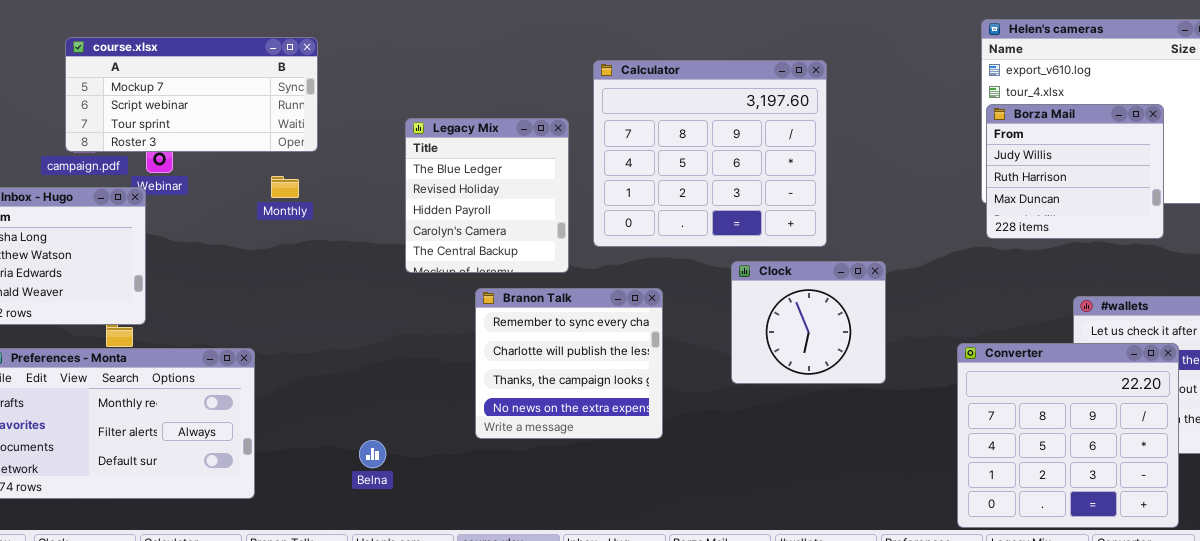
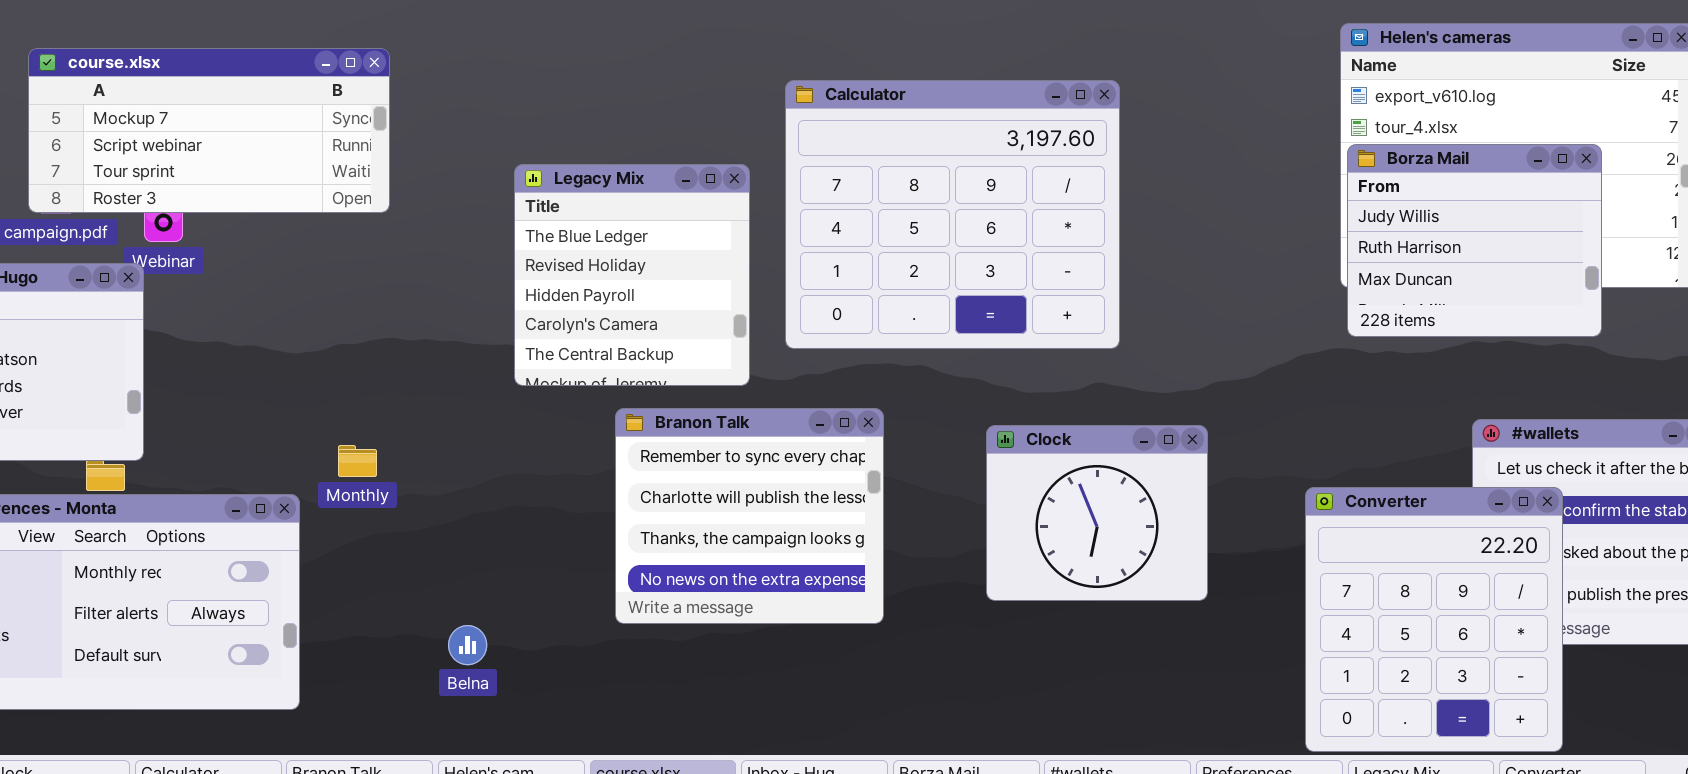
Monthly: [271,176,299,198] -> [338,445,377,477], moved
Clock: [731,261,886,384] -> [986,425,1208,601], moved
Converter: [957,343,1179,528] -> [1305,487,1563,752], resized

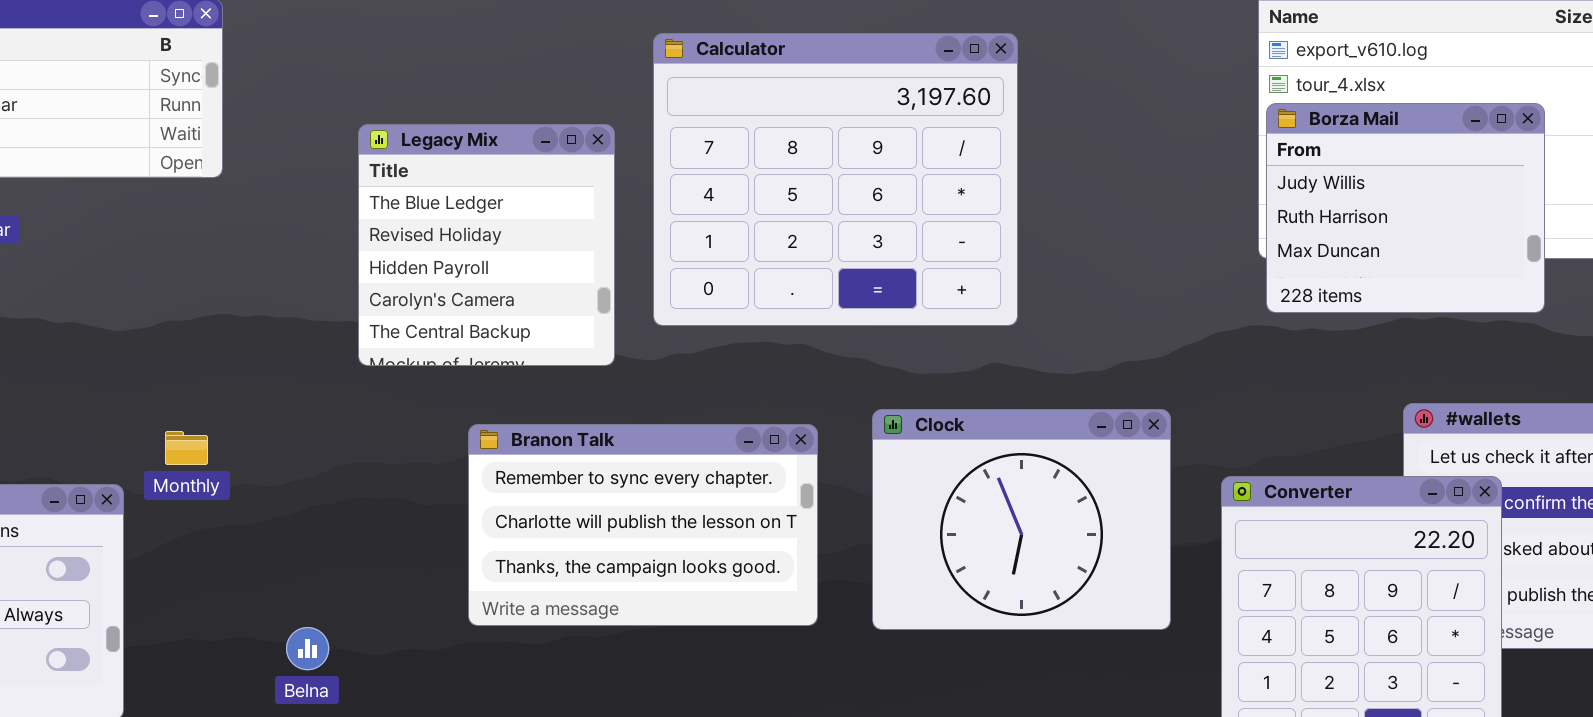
Branon Talk: [615,408,884,624] -> [468,424,818,626], resized
Clock: [986,425,1208,601] -> [872,409,1171,630], resized

